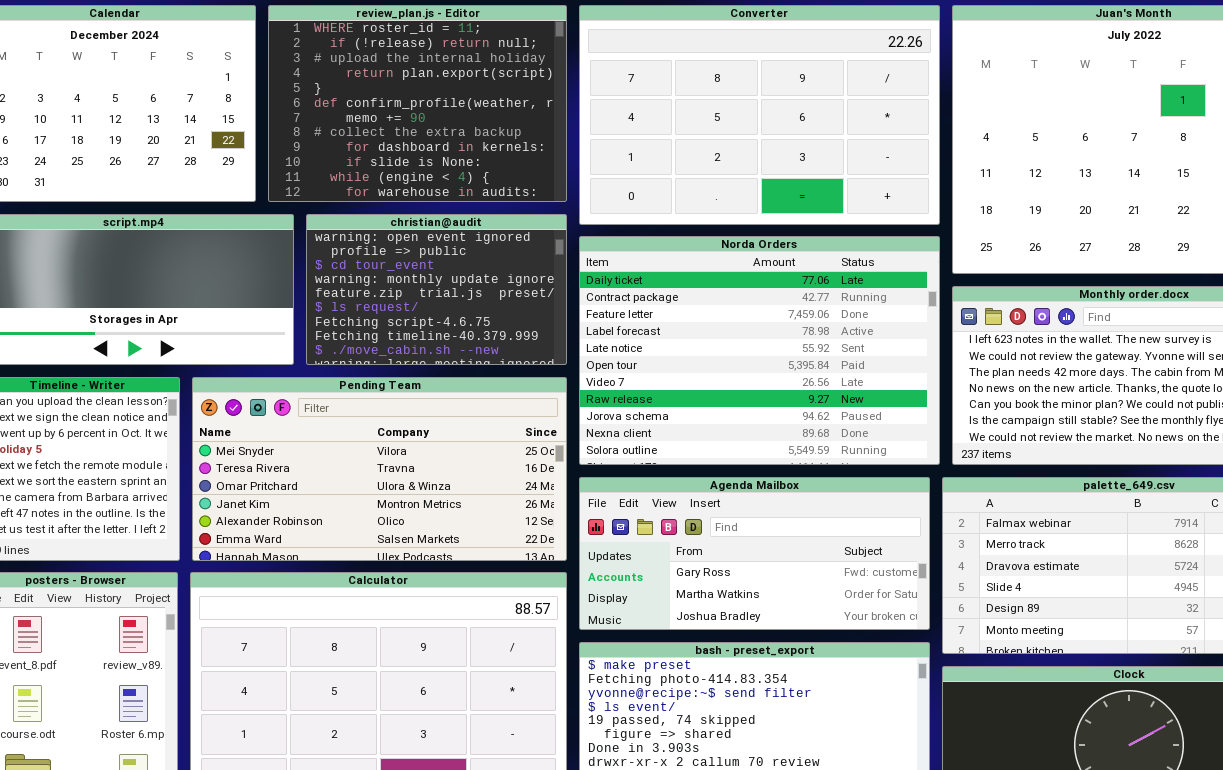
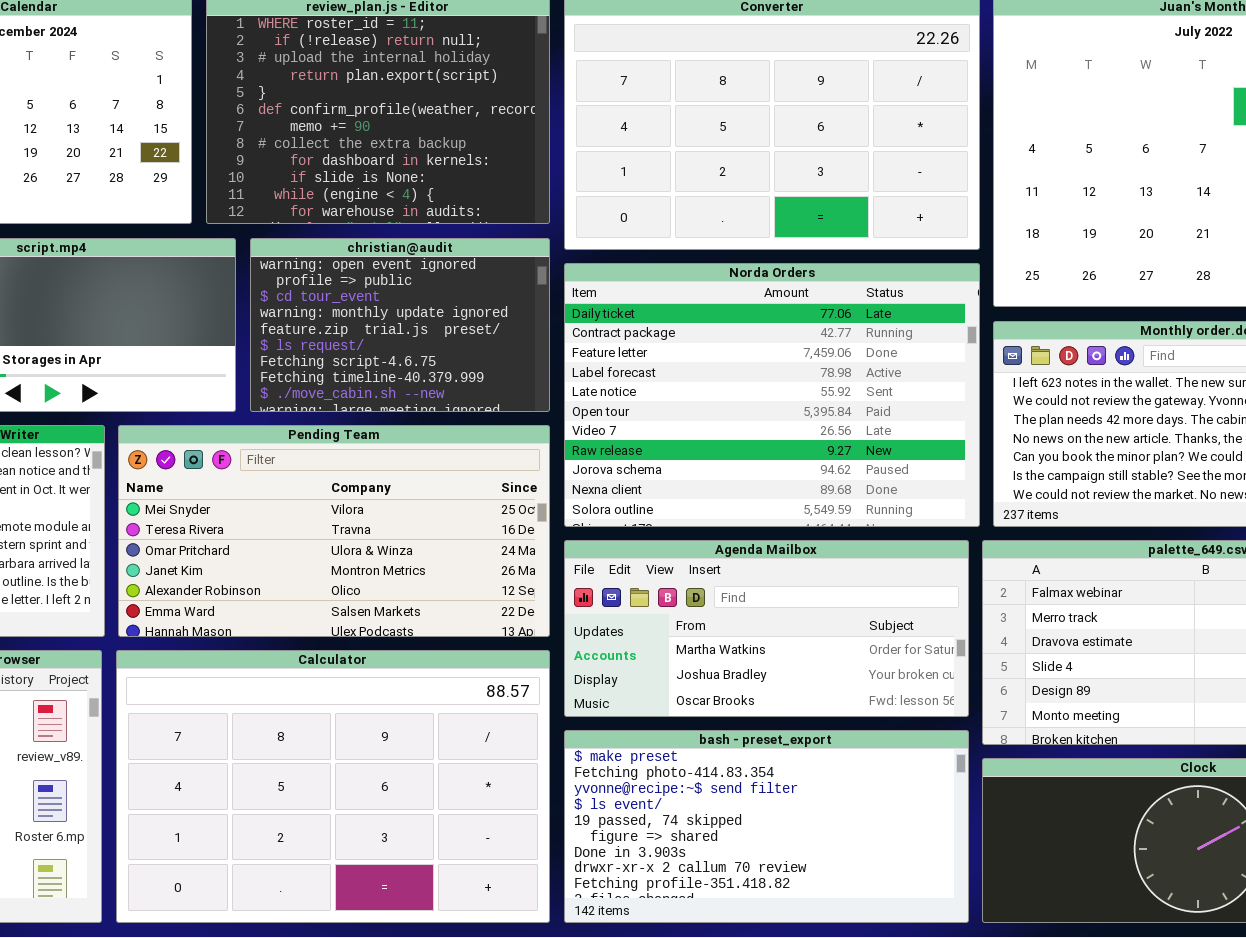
Agenda Mailbox: [579,477,930,630] -> [564,540,969,717], scrolled down 1 row

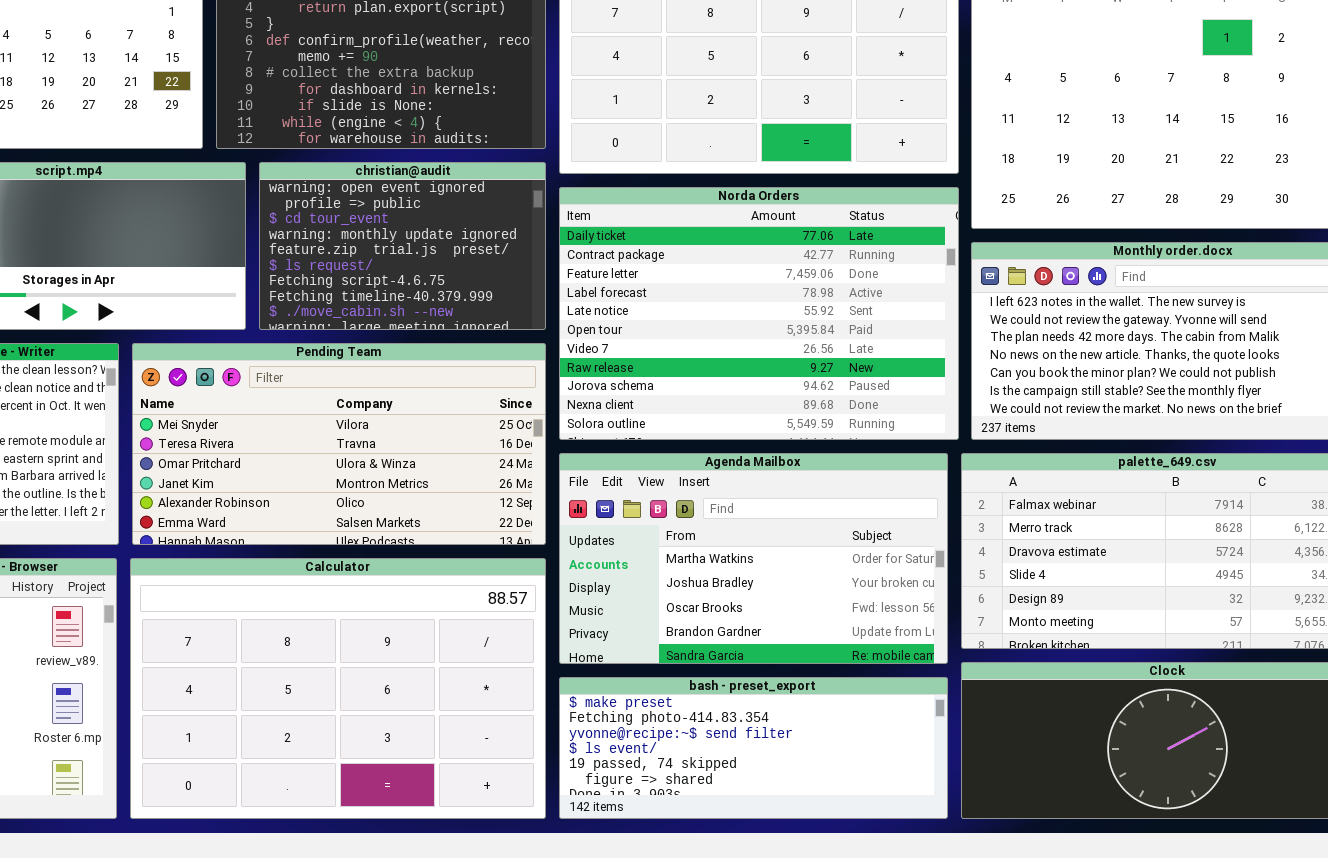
Agenda Mailbox: [564,540,969,717] -> [559,453,948,664], resized
bash - preset_export: [564,730,969,923] -> [559,677,948,819], resized

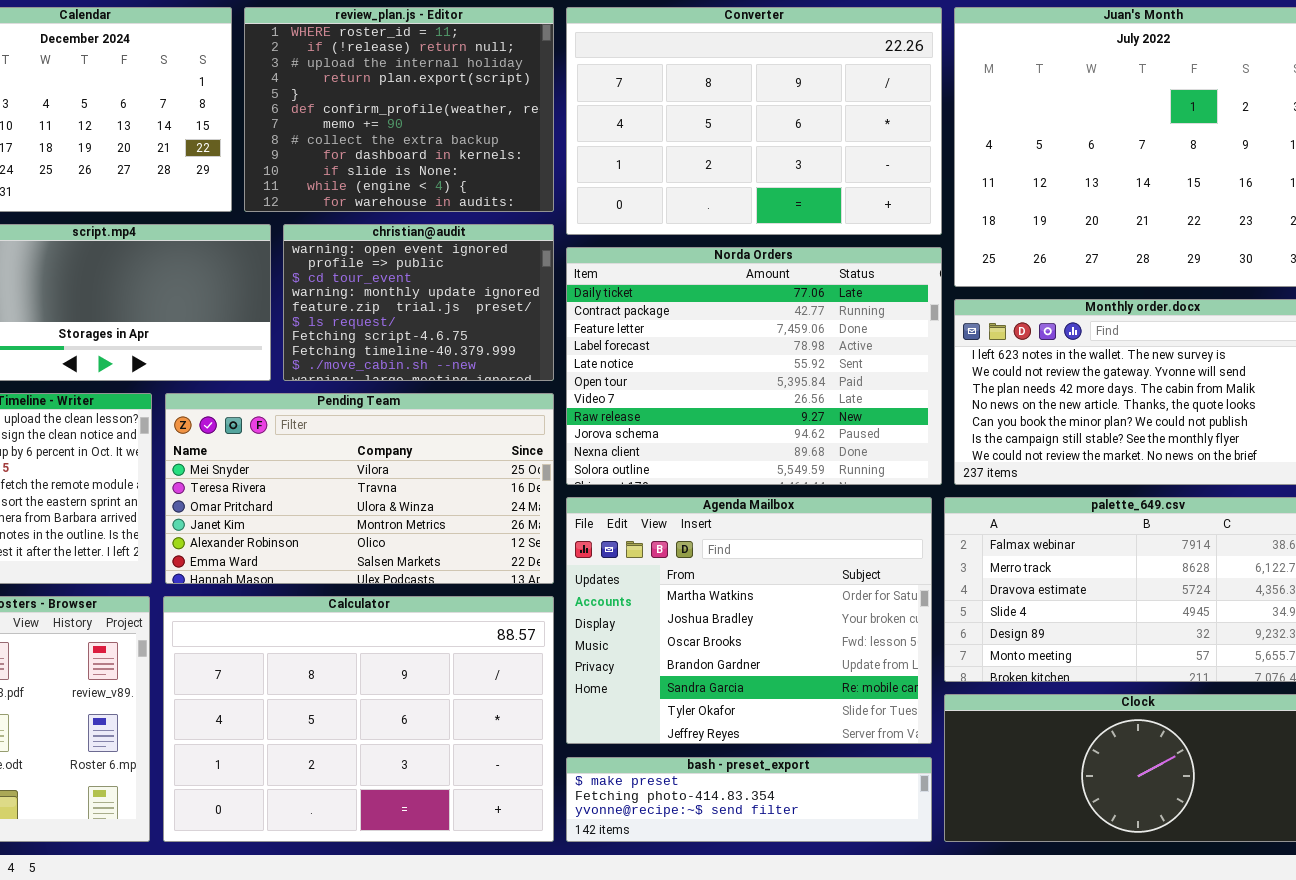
Agenda Mailbox: [559,453,948,664] -> [566,497,932,744], resized
bash - preset_export: [559,677,948,819] -> [566,757,932,842], resized

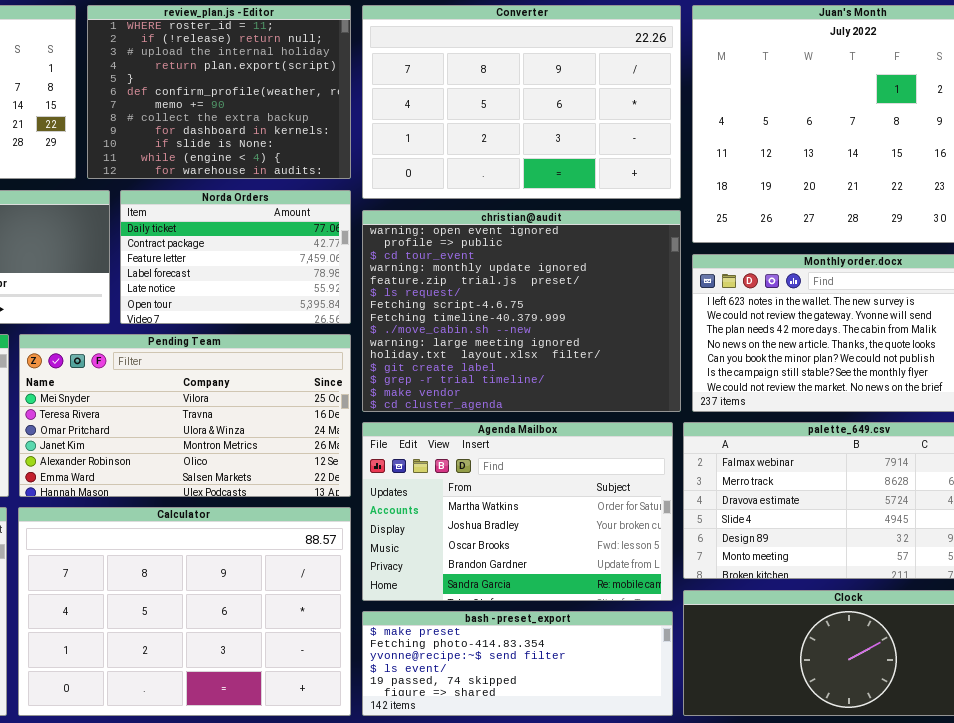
christian@audit: [283,224,554,381] -> [362,210,681,412], moved, resized
Norda Orders: [566,247,942,485] -> [120,190,351,324], moved, resized
Agenda Mailbox: [566,497,932,744] -> [362,422,673,601], resized
bash - preset_export: [566,757,932,842] -> [362,611,673,716], resized

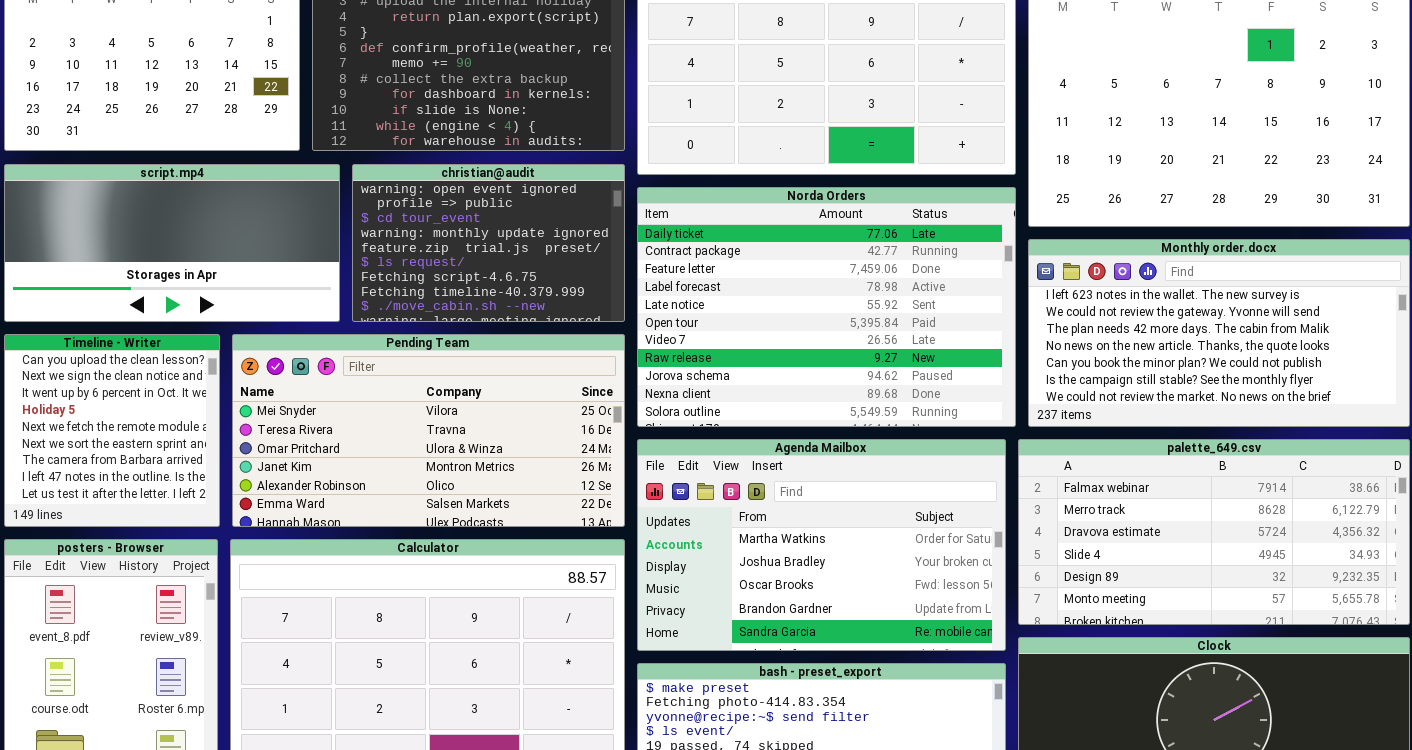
Norda Orders: [120,190,351,324] -> [637,187,1016,427], moved, resized
christian@audit: [362,210,681,412] -> [352,164,625,322], moved, resized

